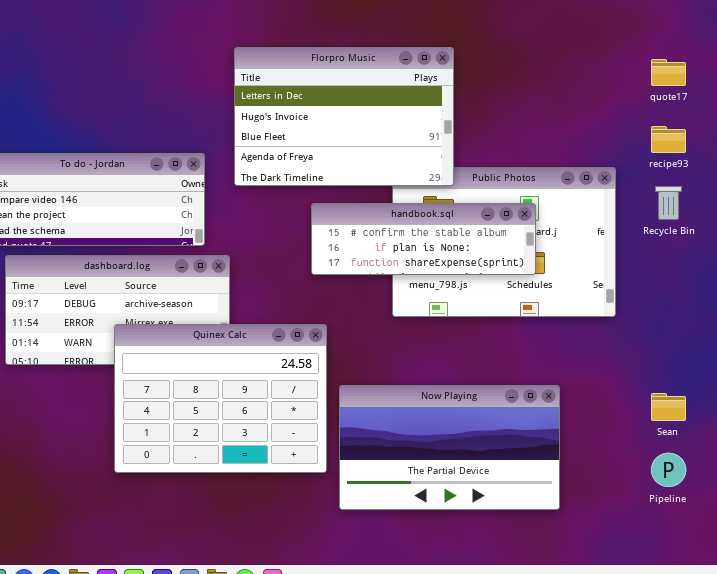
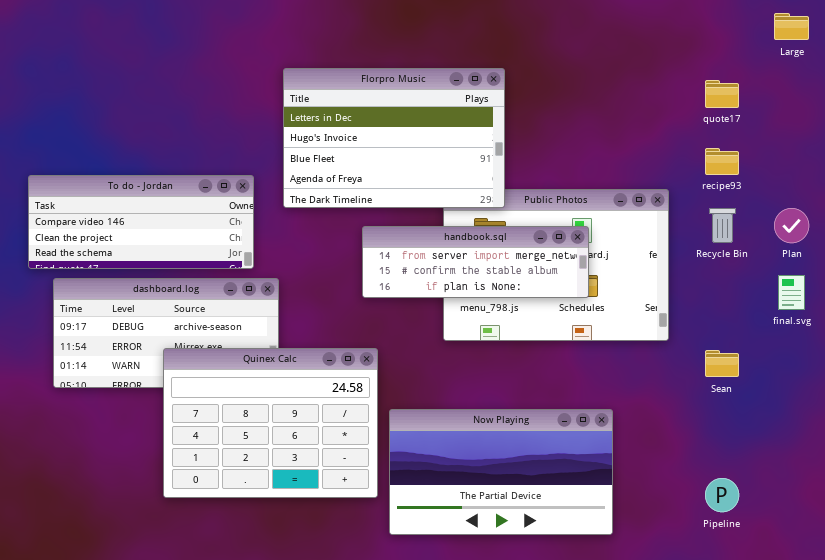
handbook.sql: [311,203,536,275] -> [362,226,589,298], scrolled up 1 row
Sean: [651,393,686,421] -> [705,350,739,377], moved

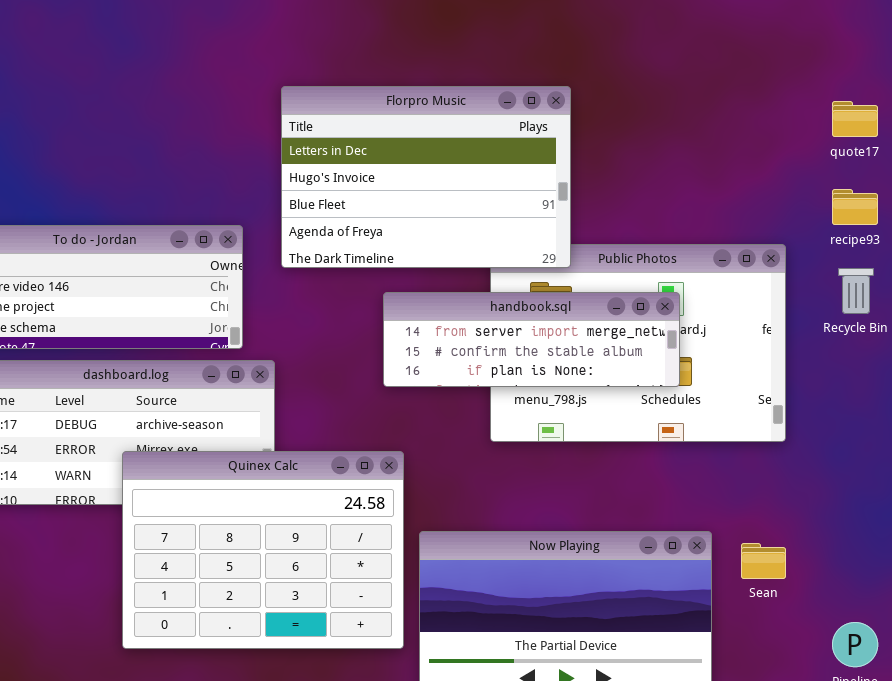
Sean: [705,350,739,377] -> [741,543,786,579], moved

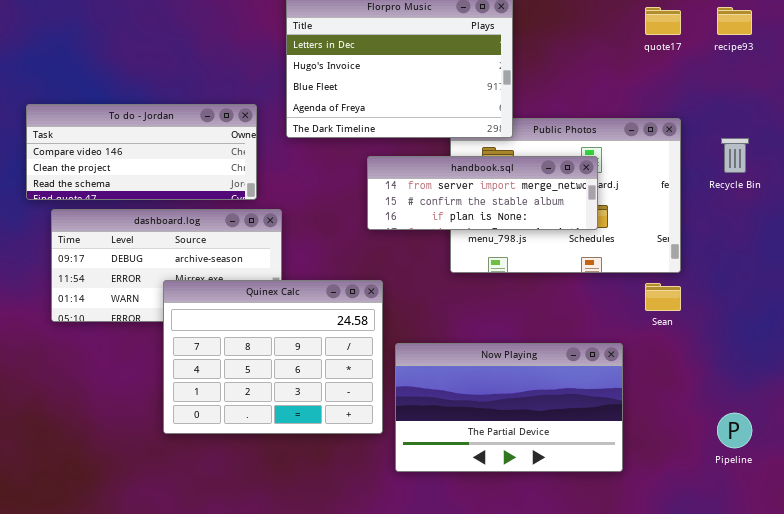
quote17: [832,101,878,137] -> [645,7,681,35], moved
recipe93: [832,189,878,225] -> [717,7,752,35], moved
Sean: [741,543,786,579] -> [645,283,681,311], moved

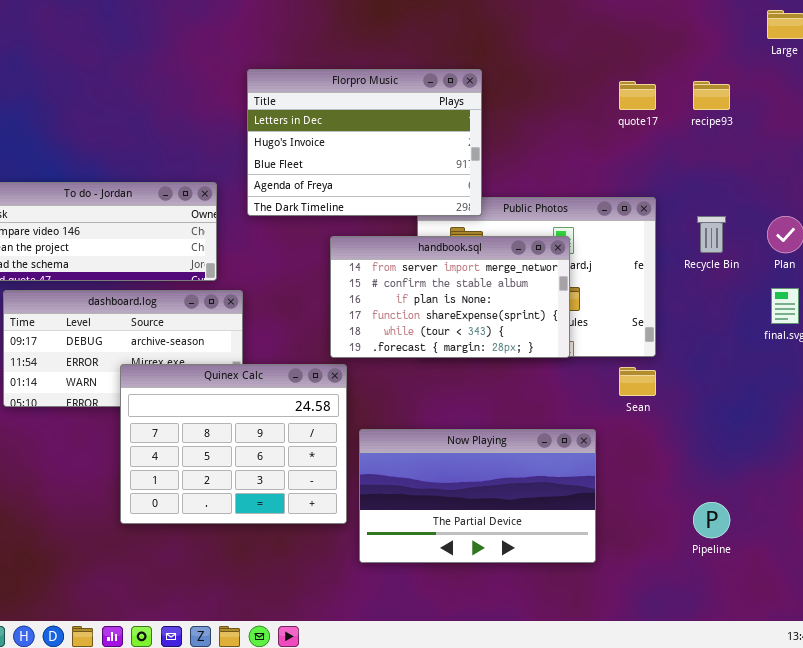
handbook.sql: [367,156,598,230] -> [330,236,570,358], resized

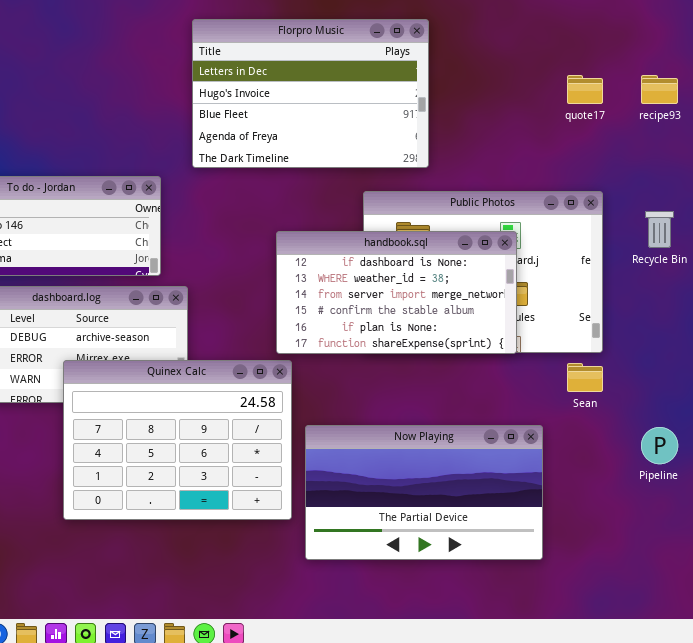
Florpro Music: [247,69,482,216] -> [192,19,429,168], moved
handbook.sql: [330,236,570,358] -> [276,231,517,354], scrolled up 2 rows
Pipeline: [693,502,730,538] -> [641,427,678,464], moved

